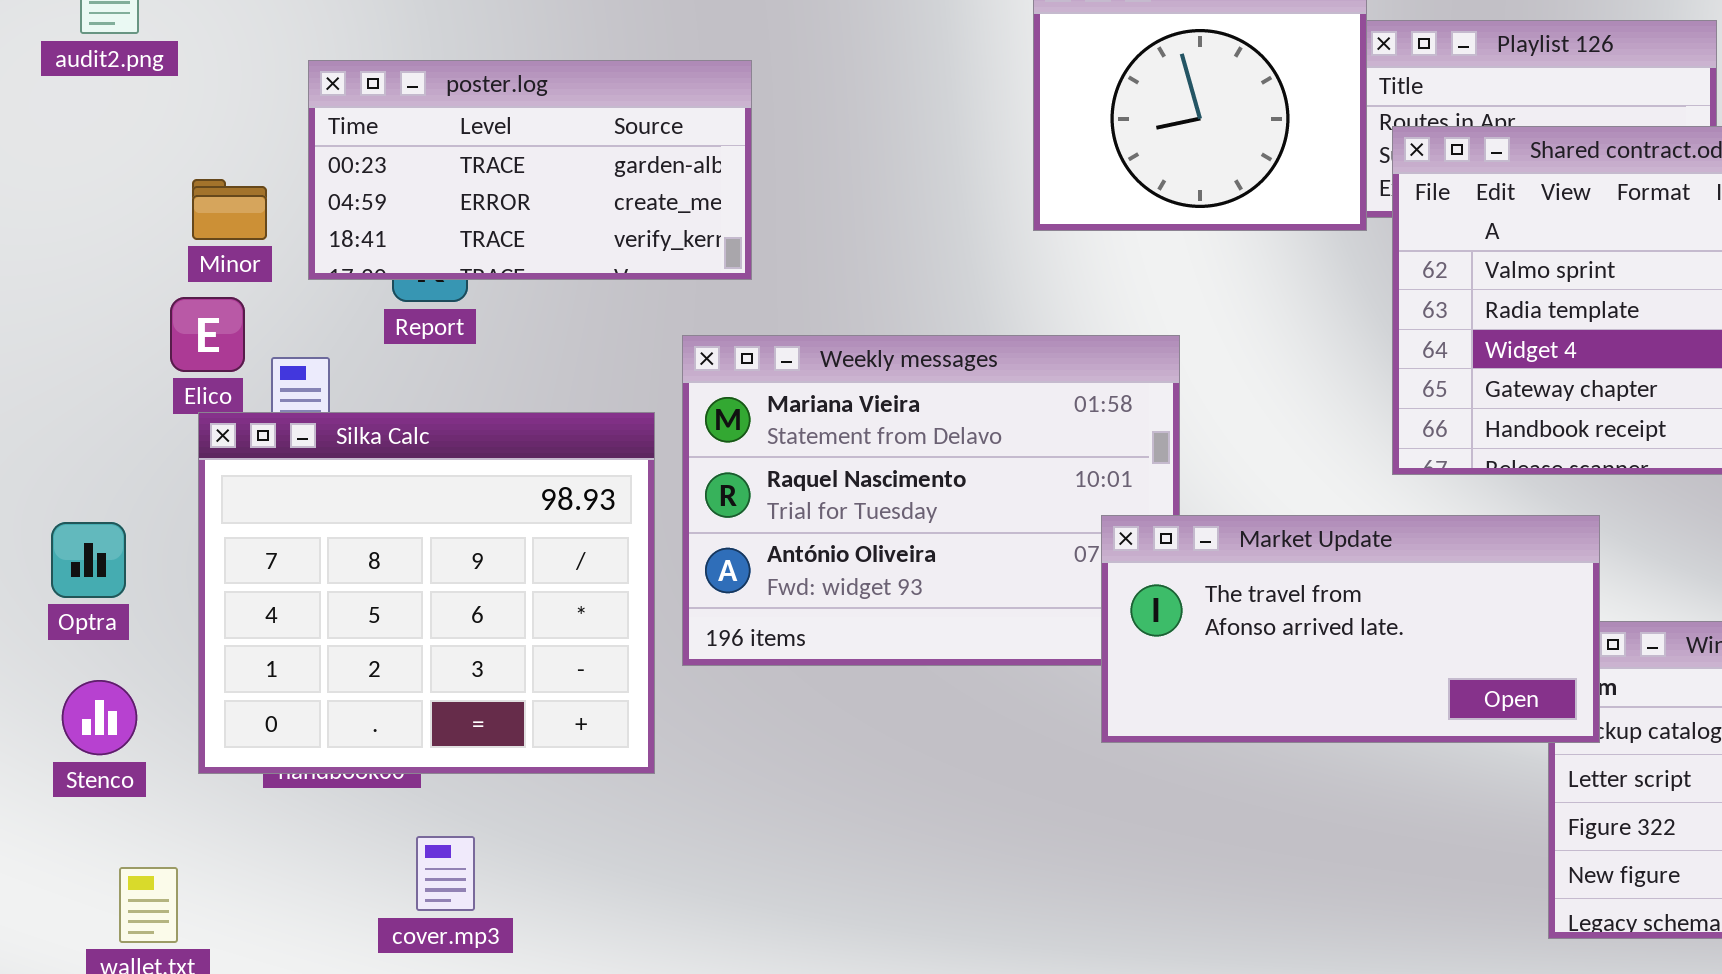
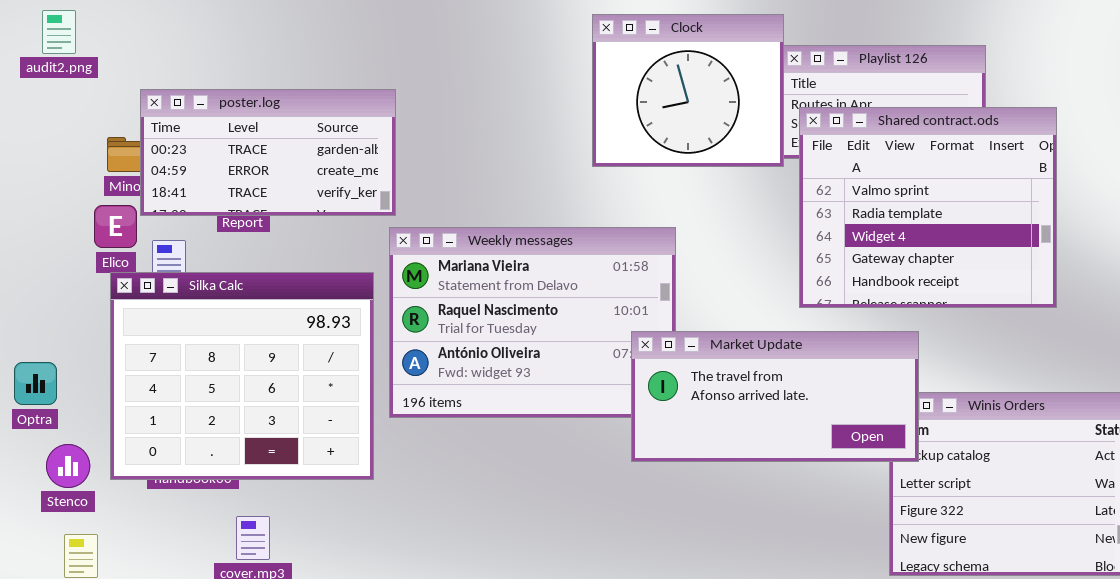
poster.log: [308,60,752,280] -> [140,89,396,216], moved
Optra: [51,522,126,598] -> [14,362,57,405], moved
Stenco: [62,680,137,755] -> [46,444,90,488], moved

